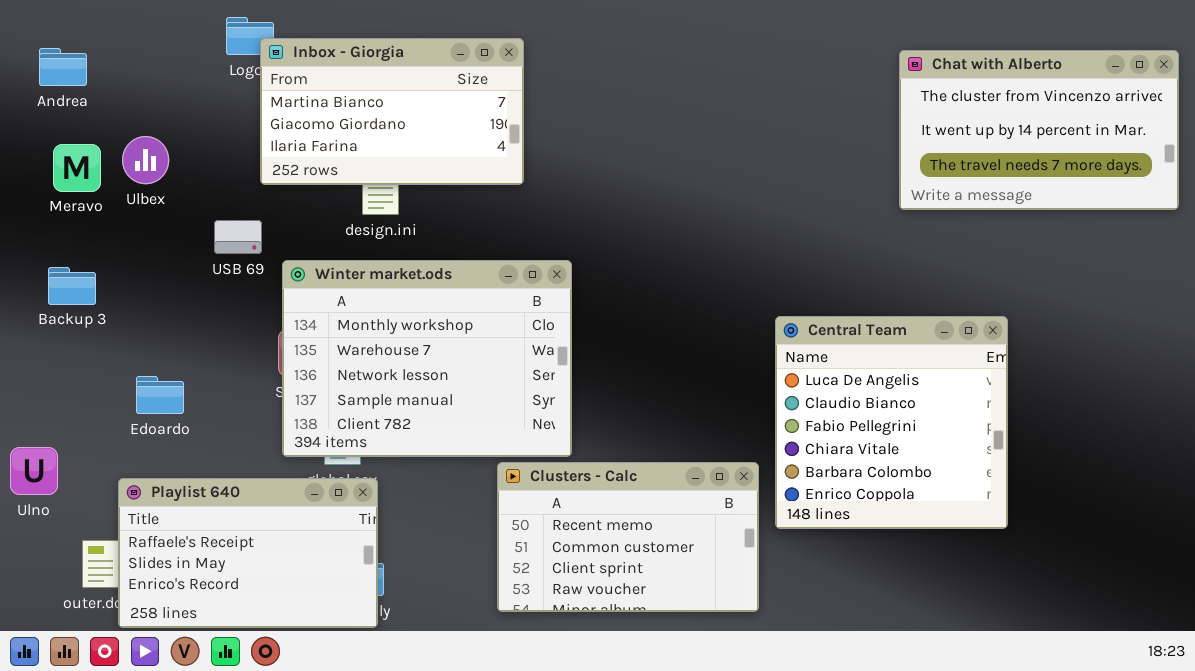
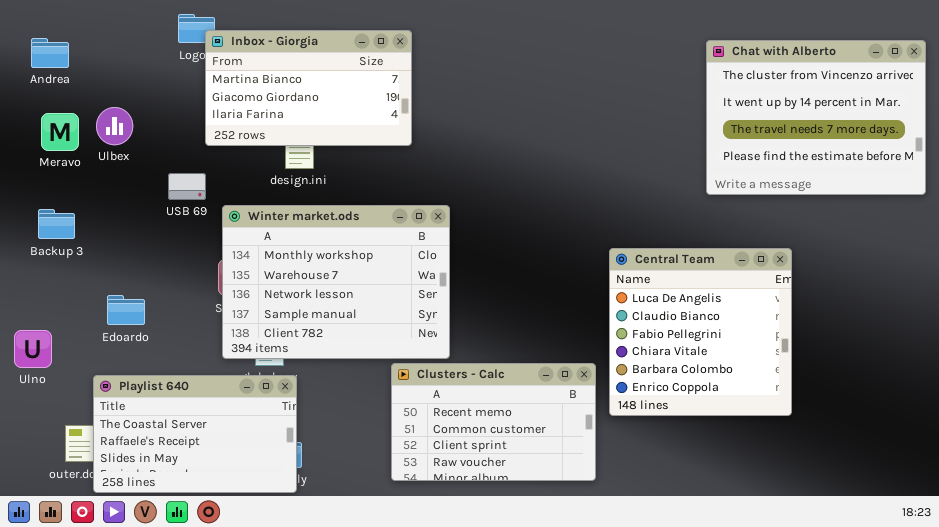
Chat with Alberto: [899,50,1179,210] -> [706,40,926,195], resized
Ulno: [10,447,58,495] -> [14,330,52,368], moved
Playlist 640: [118,478,378,628] -> [93,375,297,493], scrolled up 1 row

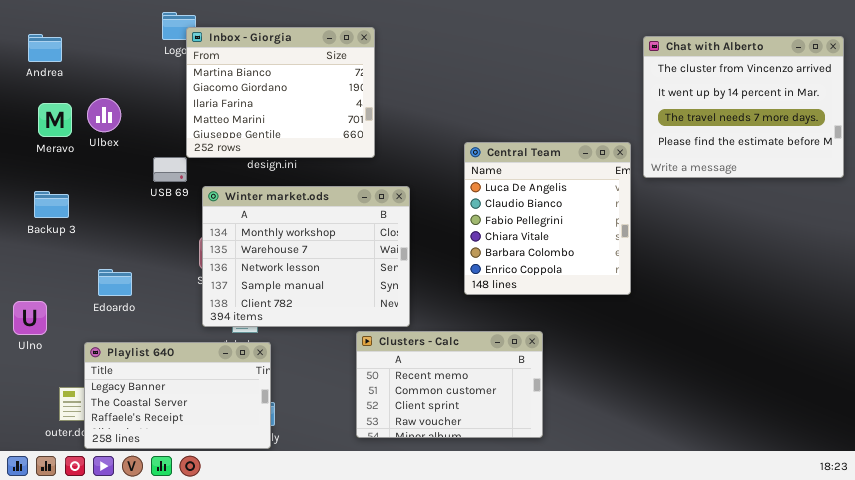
Inbox - Giorgia: [205,30,412,146] -> [186,27,375,158], resized
Central Team: [609,248,792,416] -> [464,142,631,295], moved
Playlist 640: [93,375,297,493] -> [84,342,271,449], scrolled up 1 row

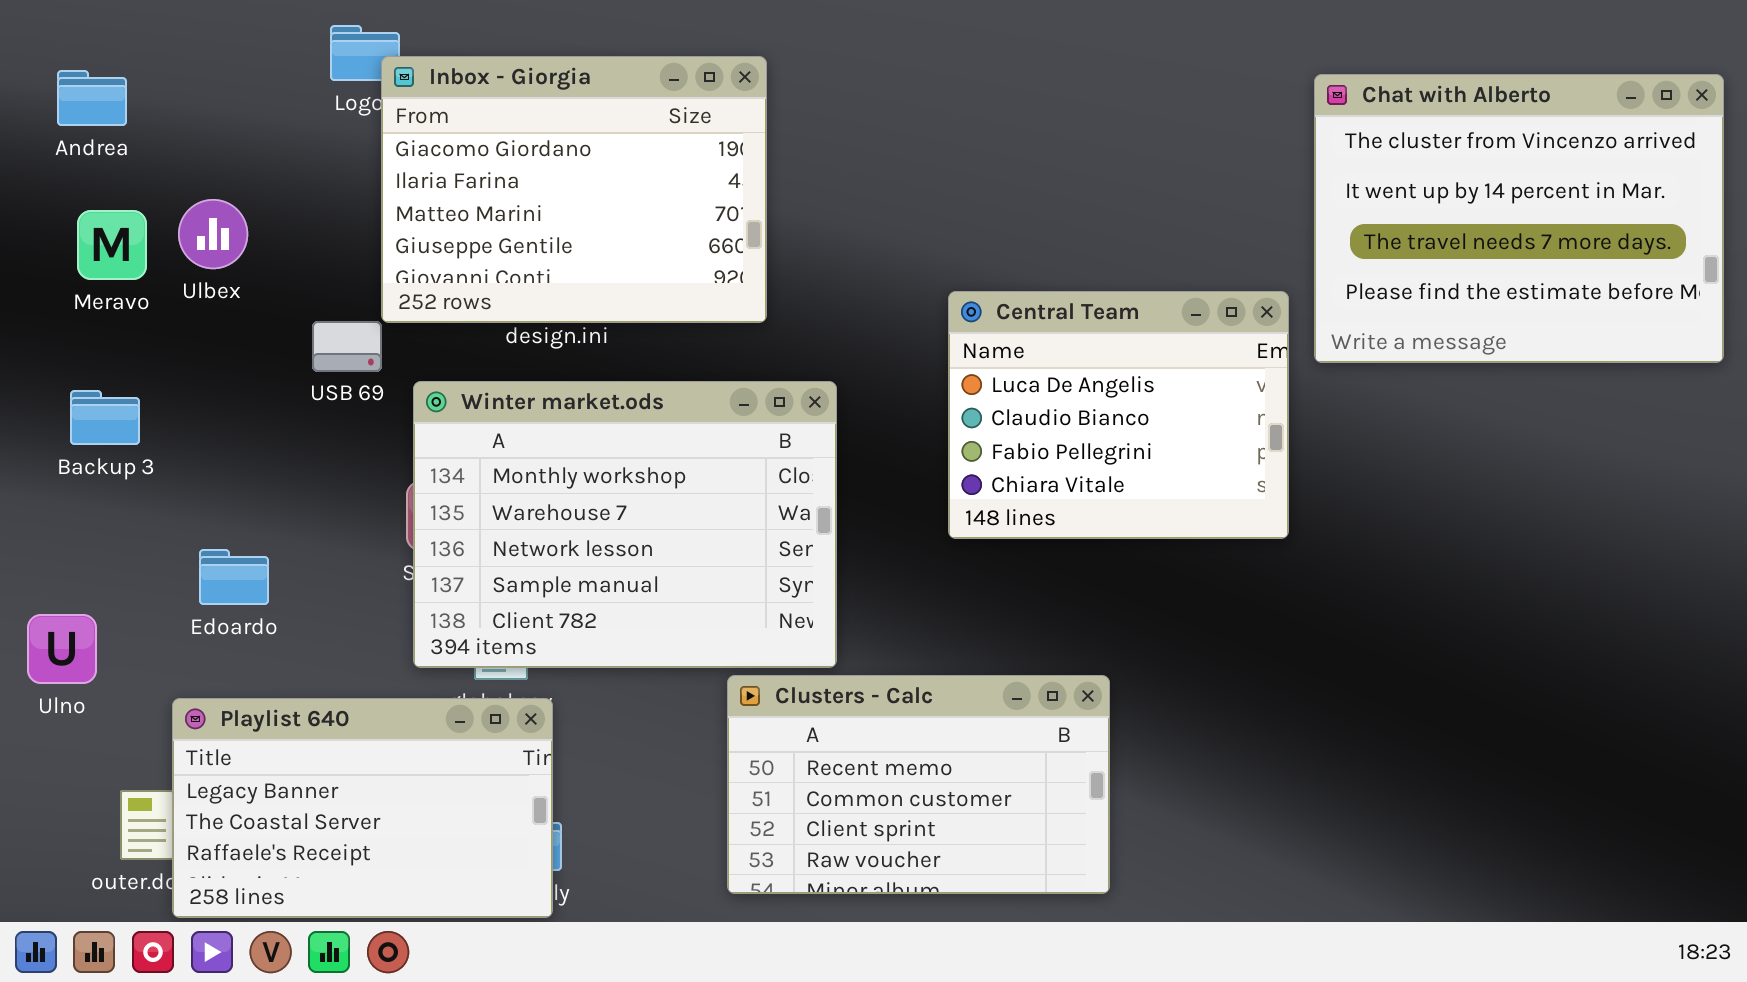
Inbox - Giorgia: [186,27,375,158] -> [381,56,767,323], scrolled down 1 row
Central Team: [464,142,631,295] -> [948,291,1289,539], resized

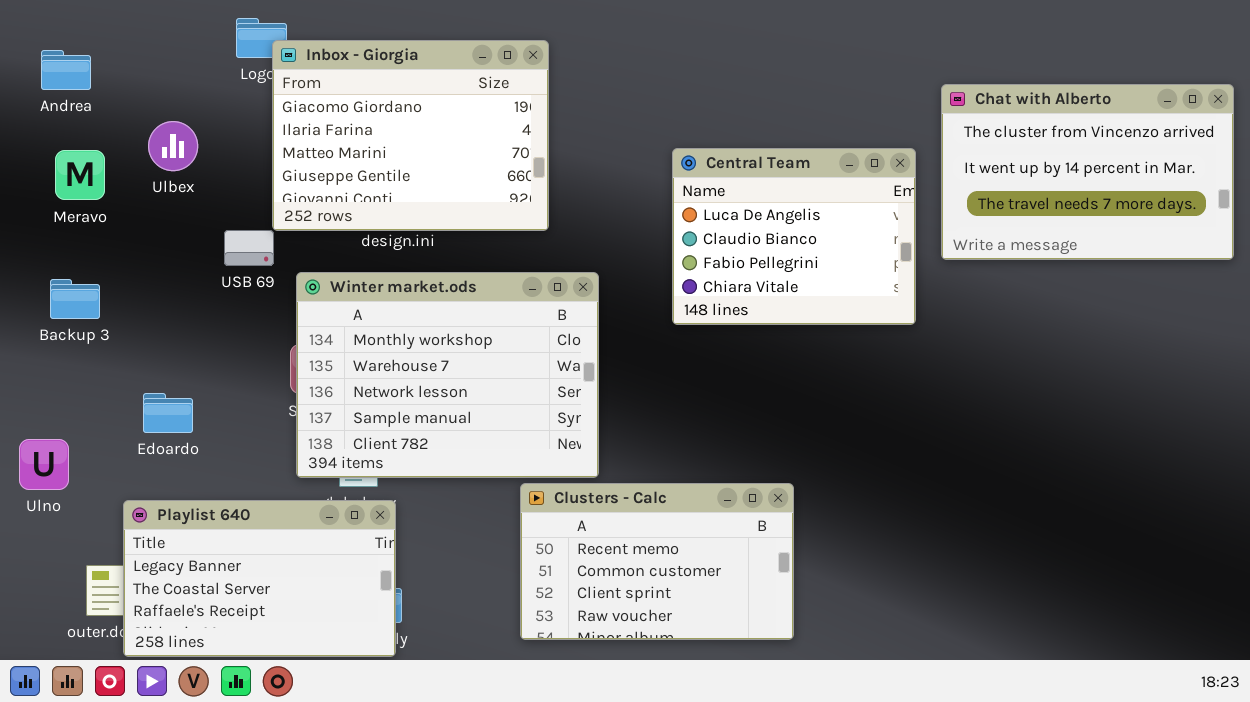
Chat with Alberto: [1314,74,1724,363] -> [941,84,1234,260], resized
Ulbex: [178,199,248,269] -> [148,121,198,171], moved
Central Team: [948,291,1289,539] -> [672,148,916,325], moved

